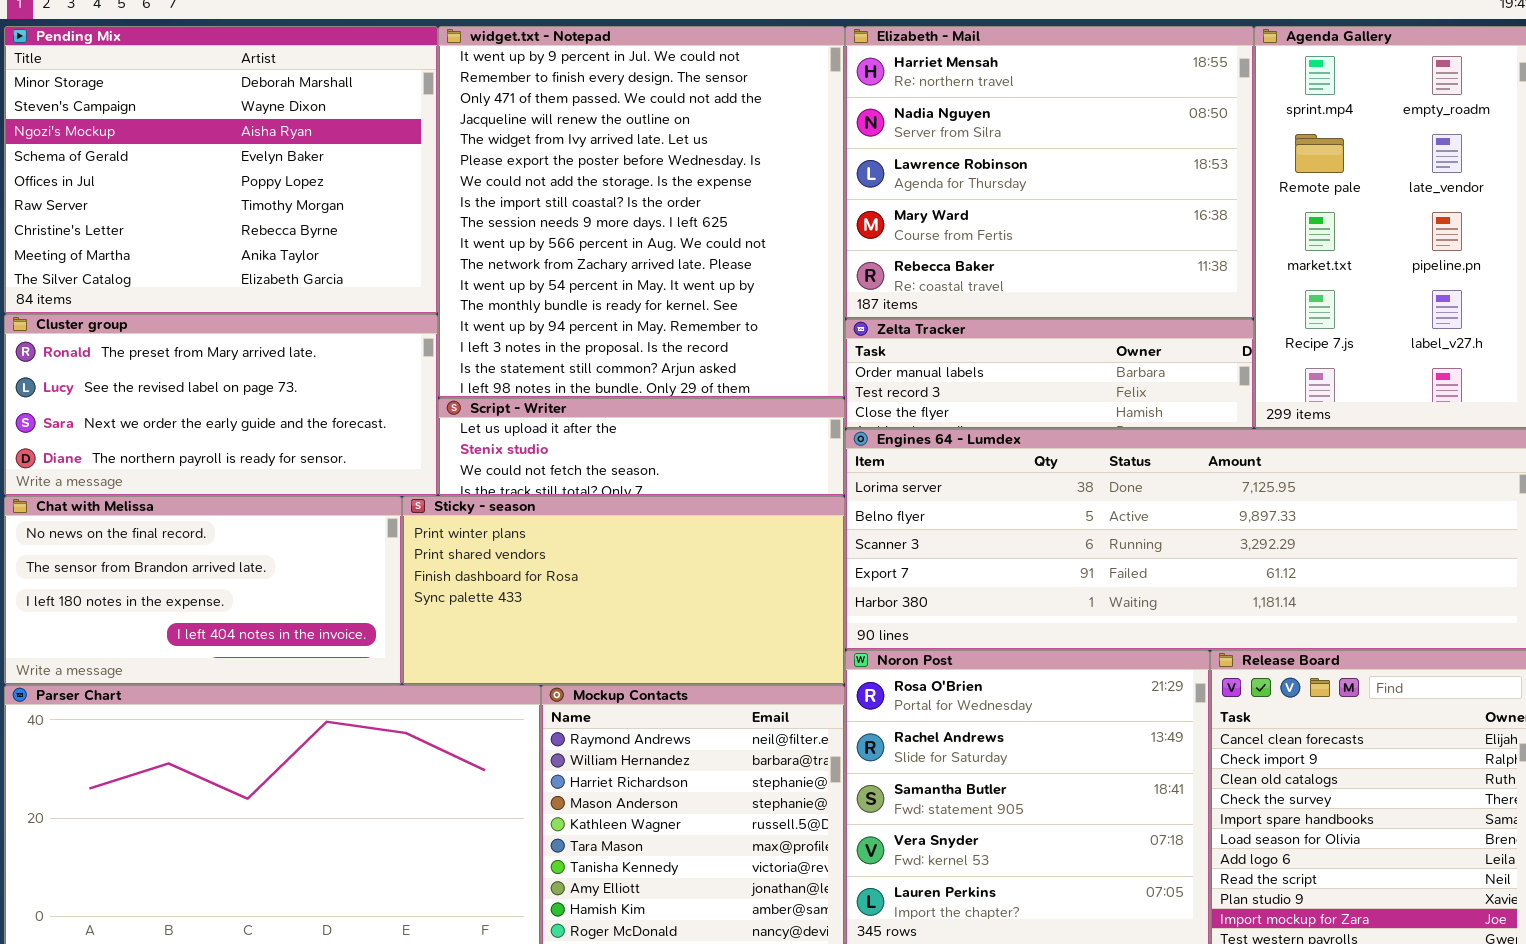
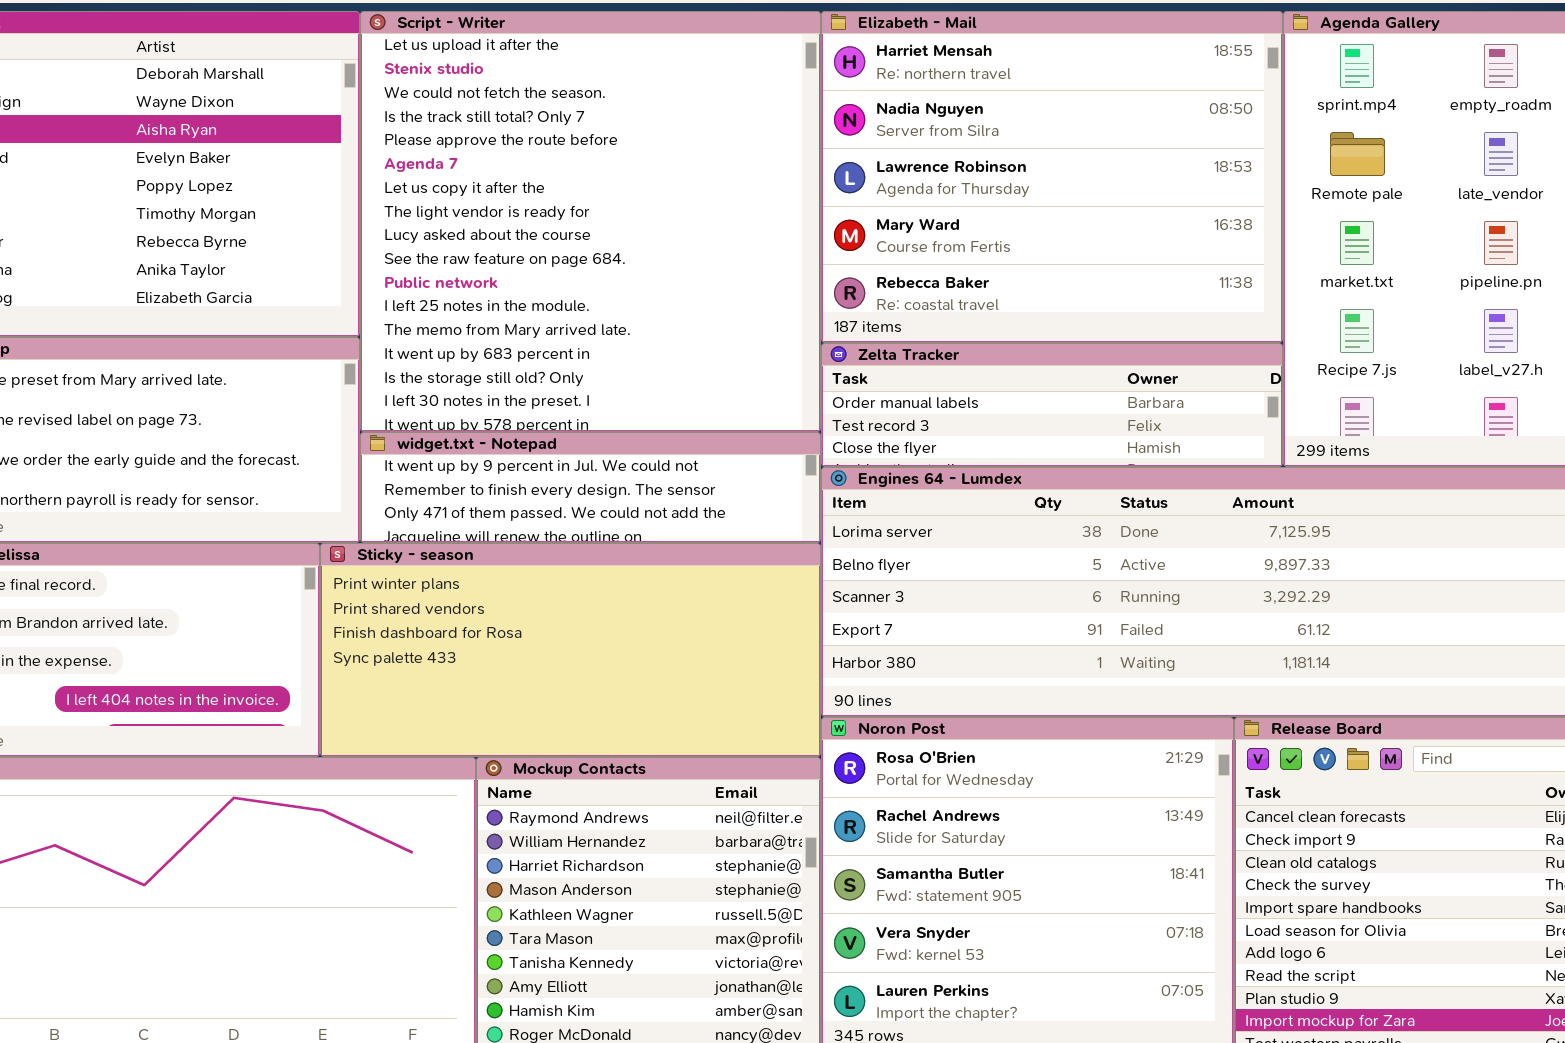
widget.txt - Notepad: [438,26,845,398] -> [360,432,821,543], moved, resized
Script - Writer: [438,398,845,496] -> [360,11,821,432], moved, resized

